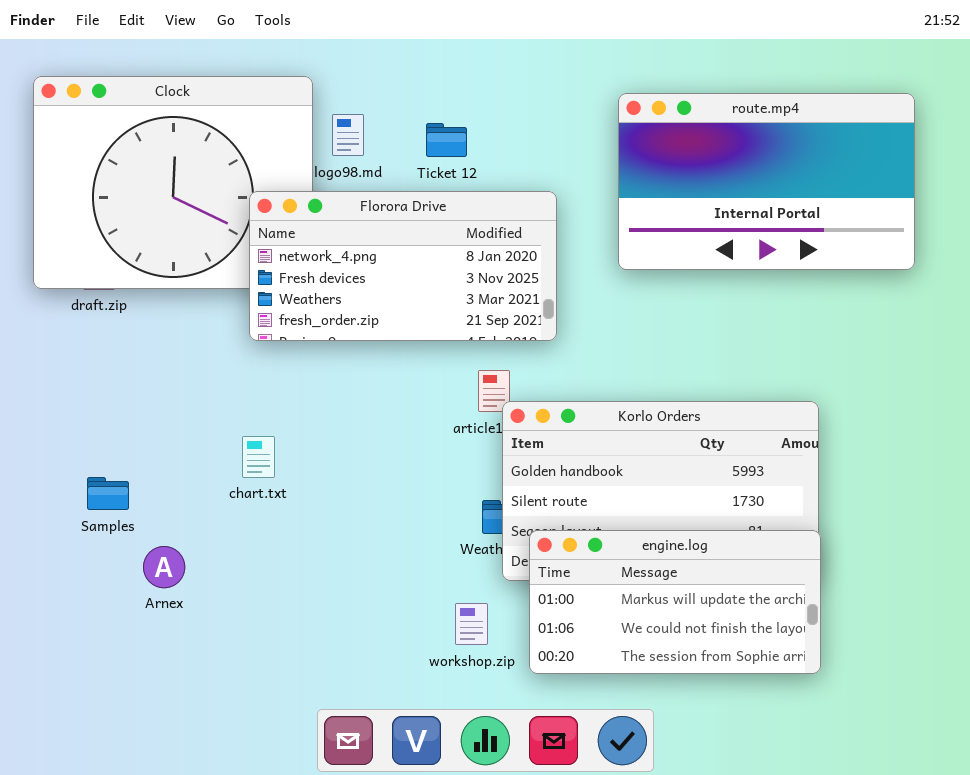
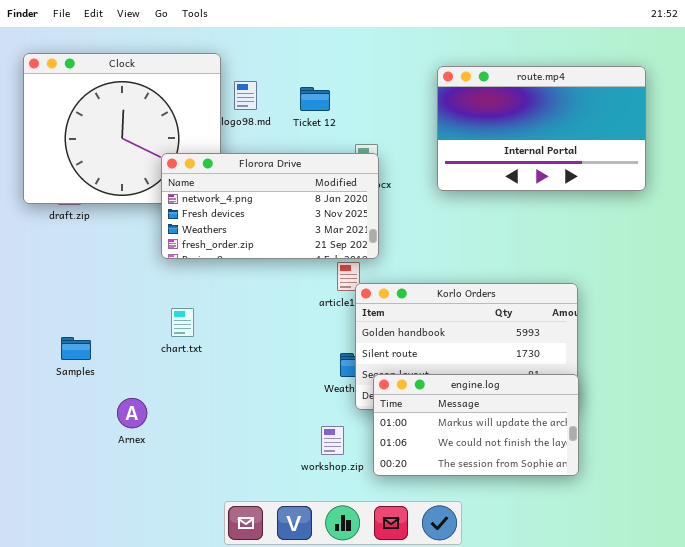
Florora Drive: [249,191,557,341] -> [161,153,379,259], moved
Arnex: [143,546,185,588] -> [117,398,147,428], moved

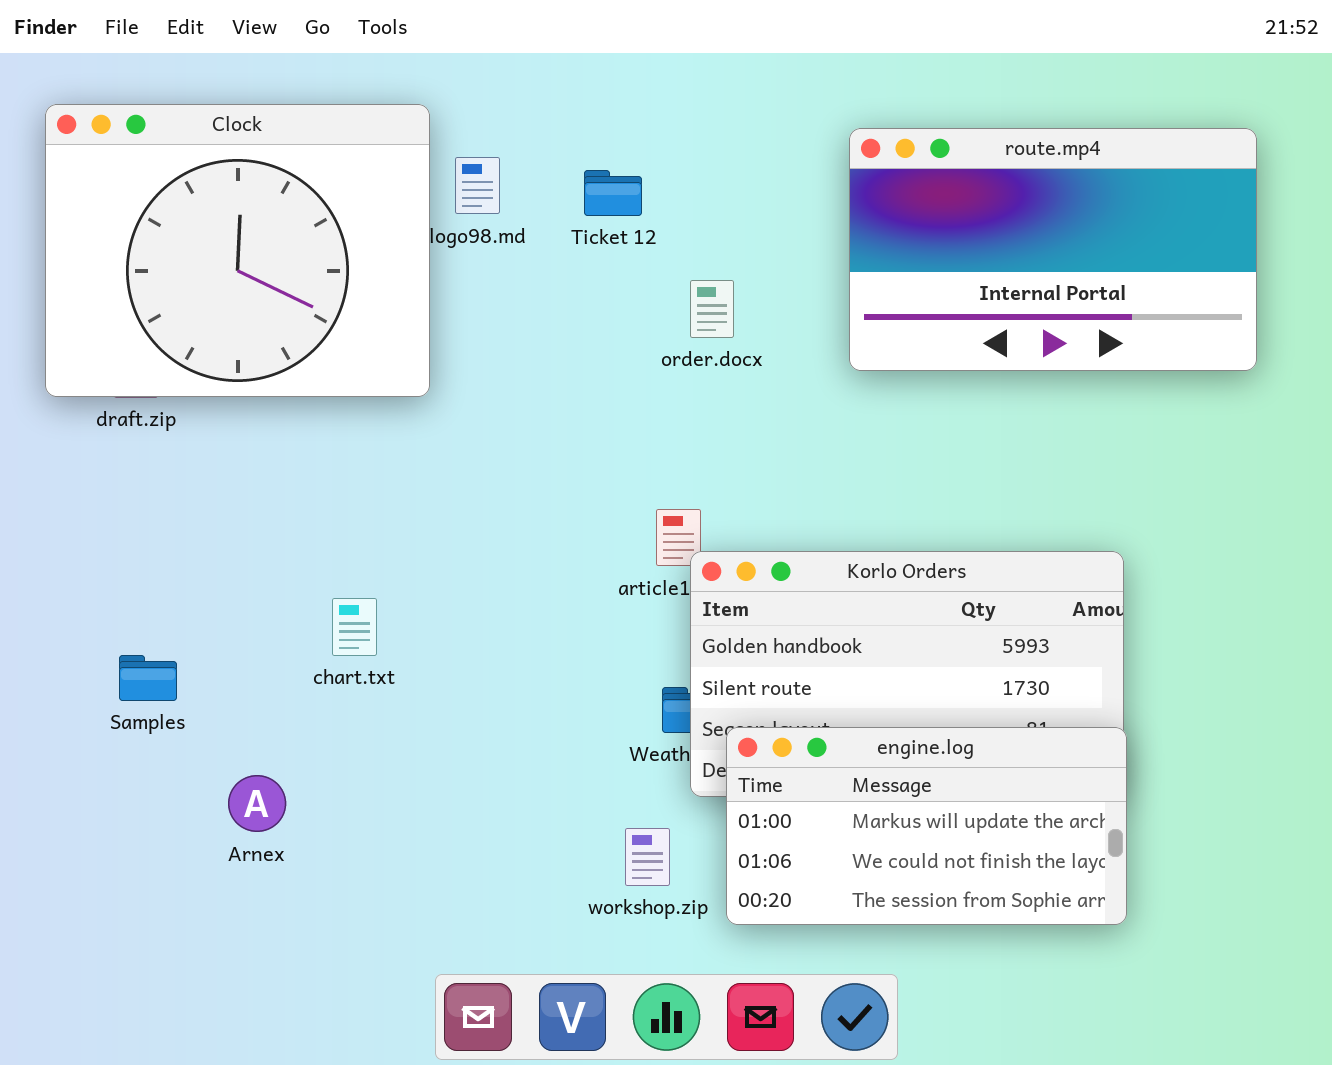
Florora Drive: [161,153,379,259] -> none, closed

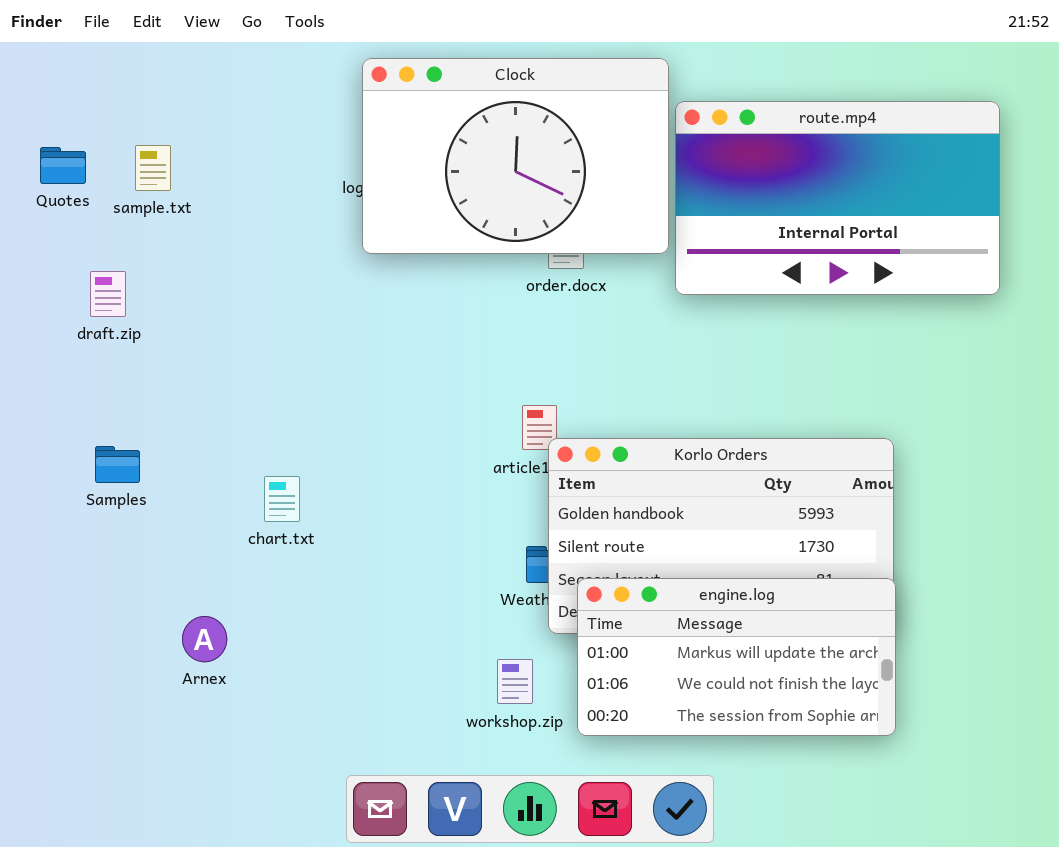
Clock: [45,104,430,397] -> [362,58,669,254], moved, resized
Samples: [119,655,177,701] -> [95,446,140,483], moved

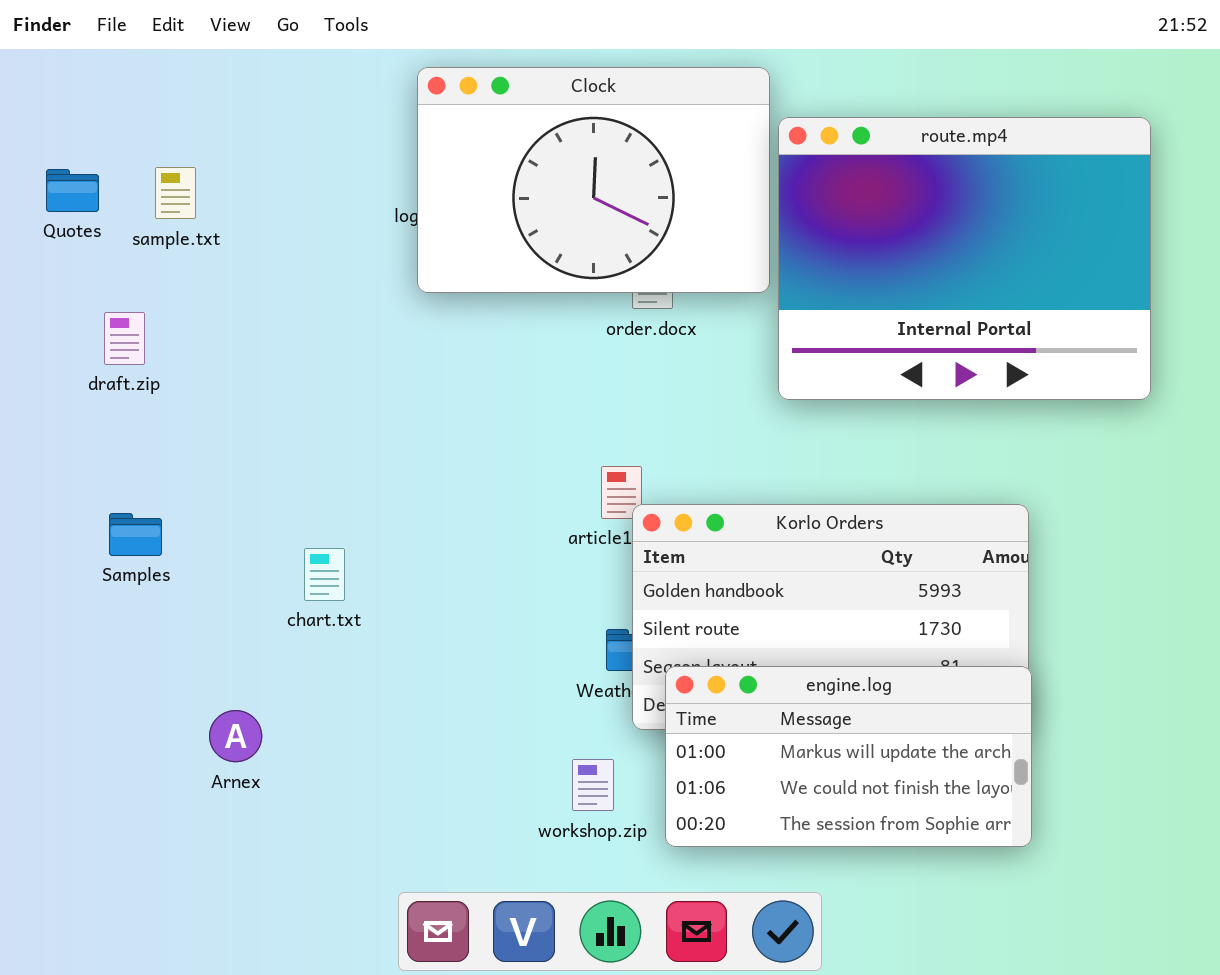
route.mp4: [675,101,1000,295] -> [778,117,1151,400], resized

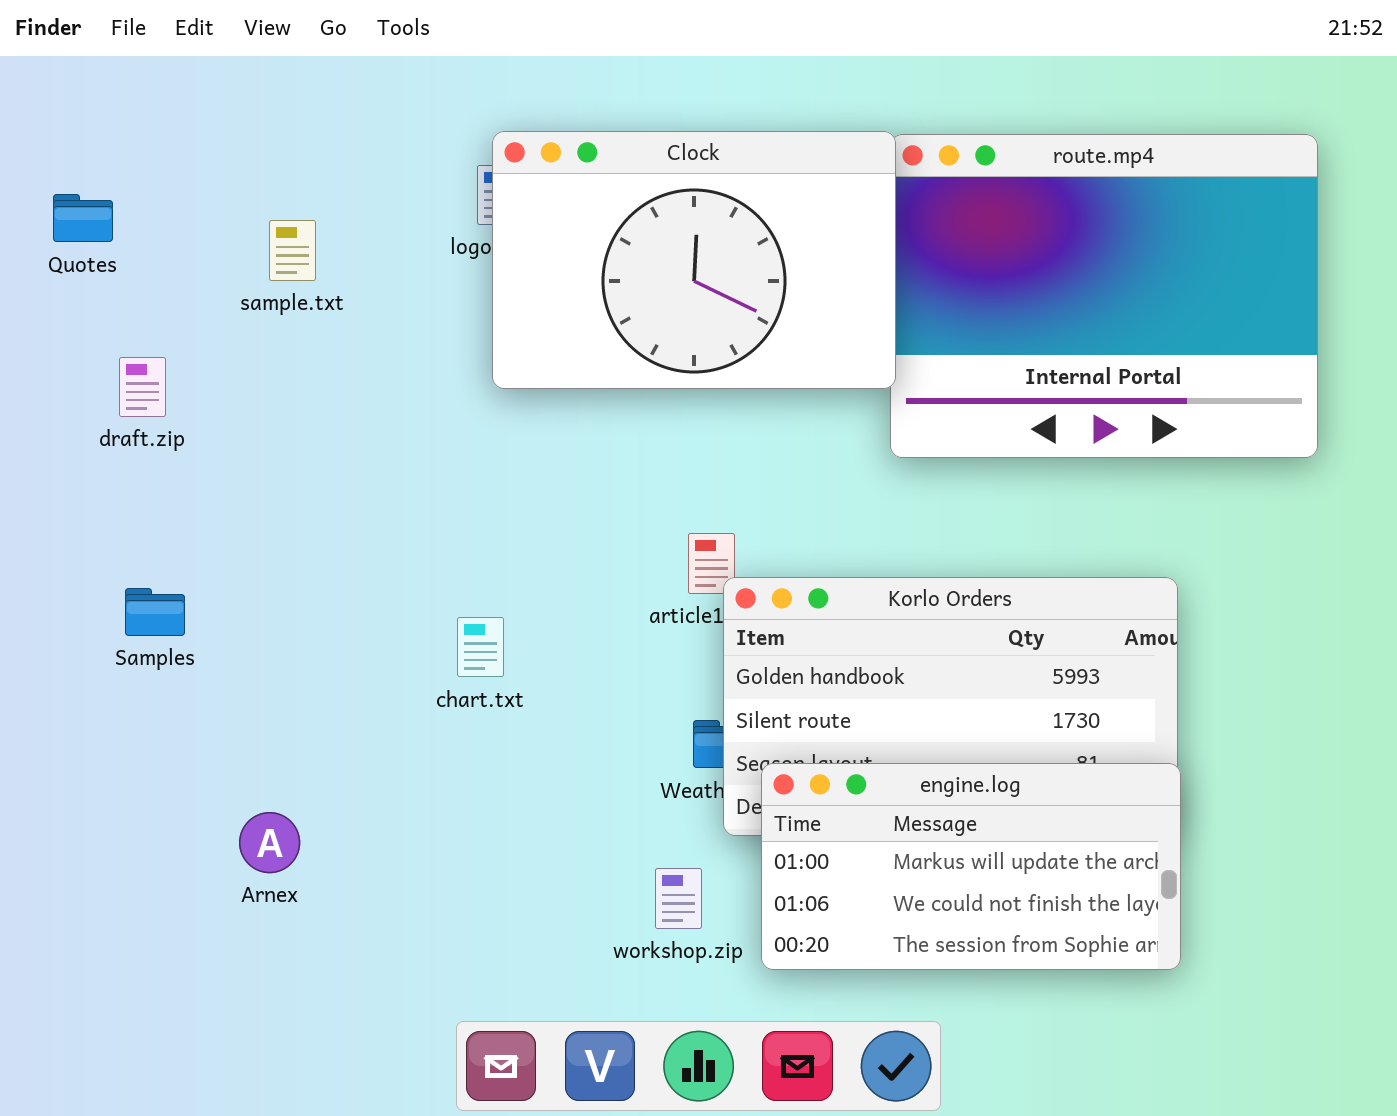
Clock: [417,67,770,293] -> [492,131,896,389], moved
sample.txt: [155,167,196,219] -> [269,220,316,281], moved
chart.txt: [304,548,345,601] -> [457,617,504,677], moved

